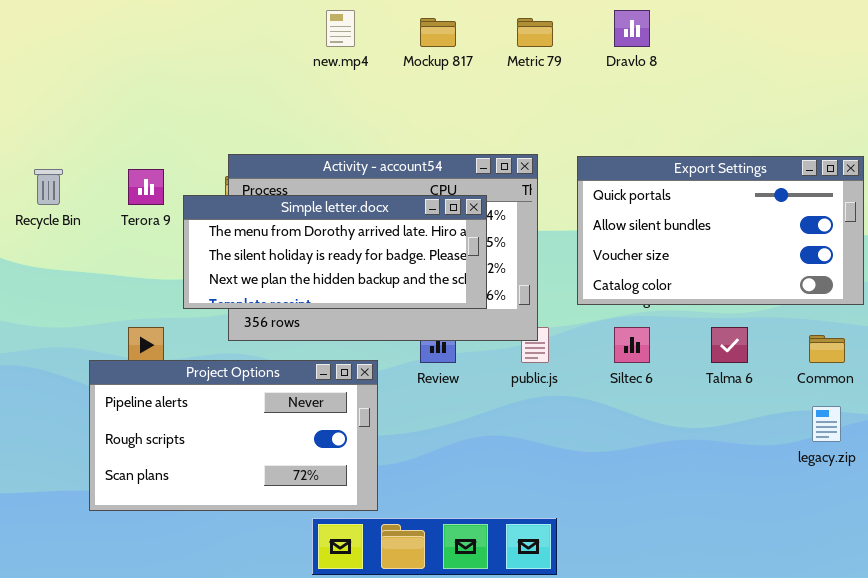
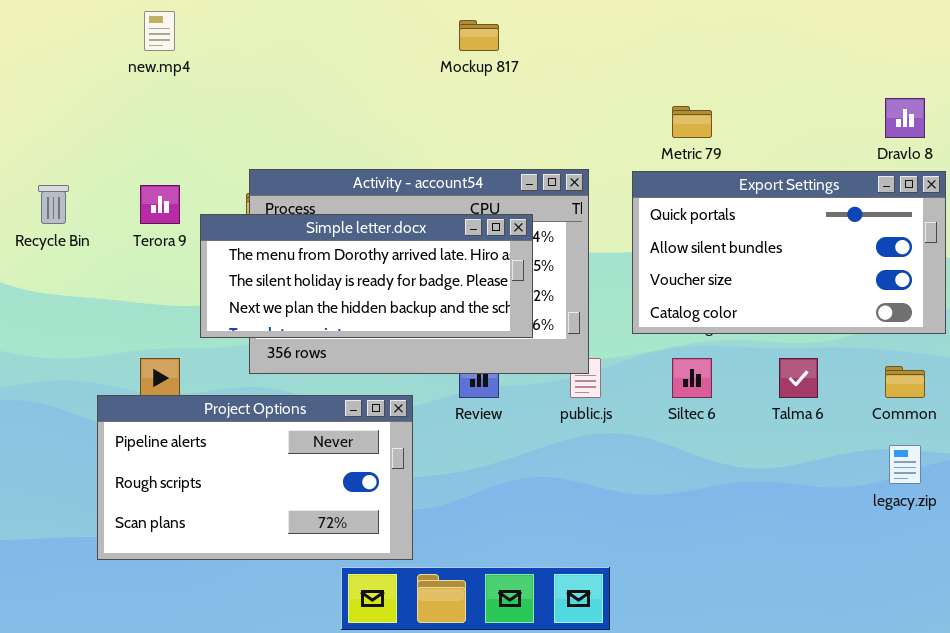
new.mp4: [326,10,355,47] -> [144,11,175,51], moved
Dravlo 8: [614,10,650,47] -> [885,98,925,138], moved
Metric 79: [517,18,553,47] -> [672,106,712,138], moved

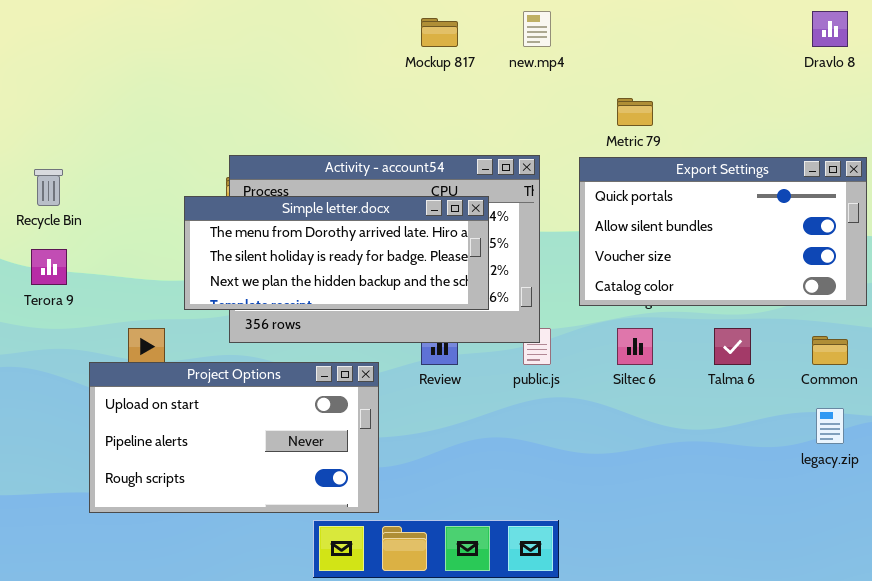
new.mp4: [144,11,175,51] -> [523,11,551,47], moved
Dravlo 8: [885,98,925,138] -> [812,11,848,47], moved
Terora 9: [140,185,180,224] -> [31,249,67,285], moved
Project Options: [97,395,413,560] -> [89,362,379,513], scrolled up 1 row

